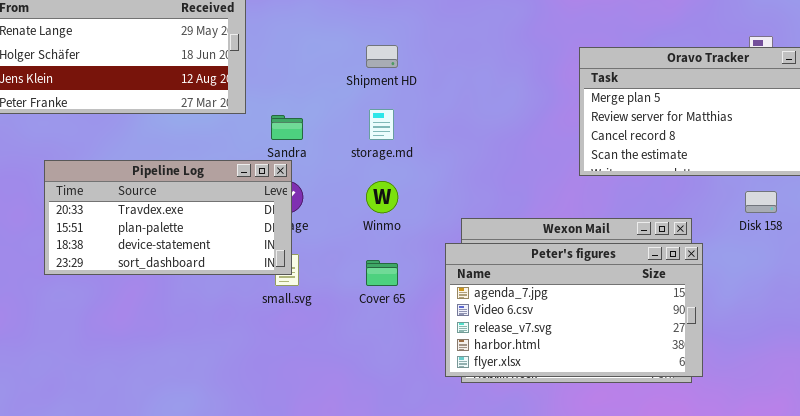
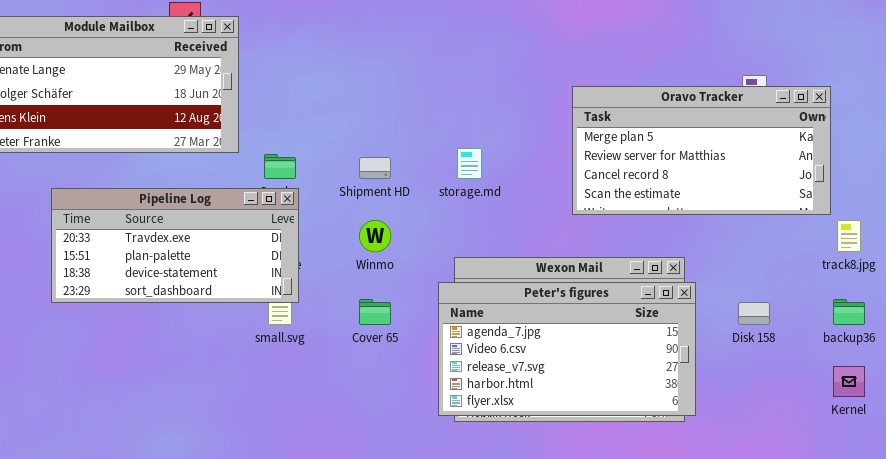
Shipment HD: [366,45,398,68] -> [359,157,391,179], moved
storage.md: [369,109,394,140] -> [457,148,482,179], moved
Pipeline Log: [44,160,292,275] -> [51,188,299,303], moved
Disk 158: [745,191,777,213] -> [738,302,770,325], moved

